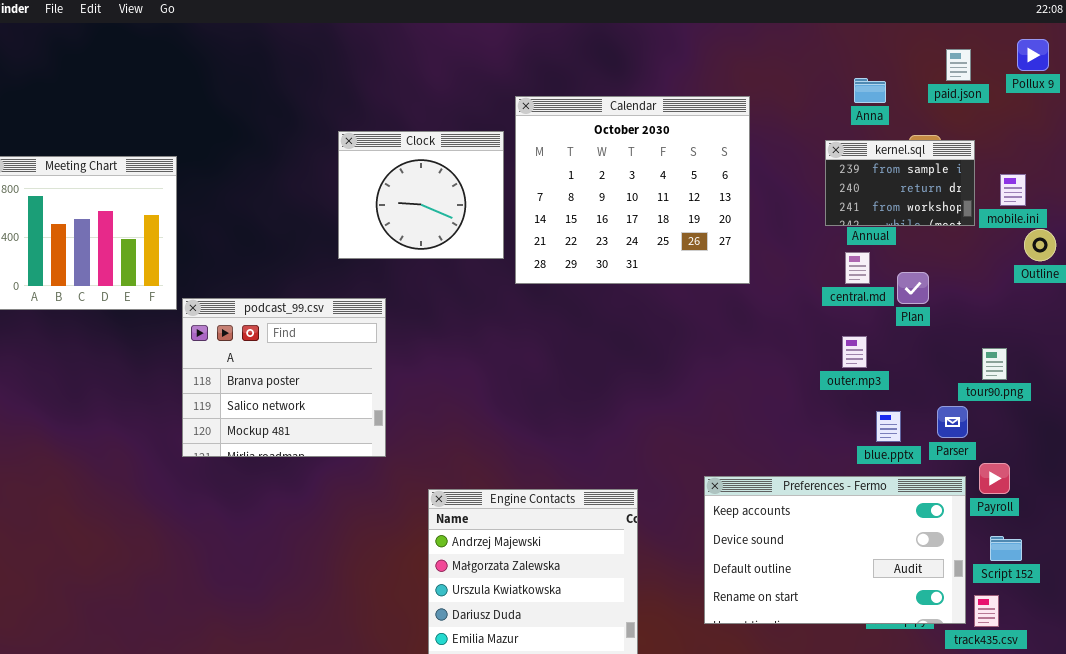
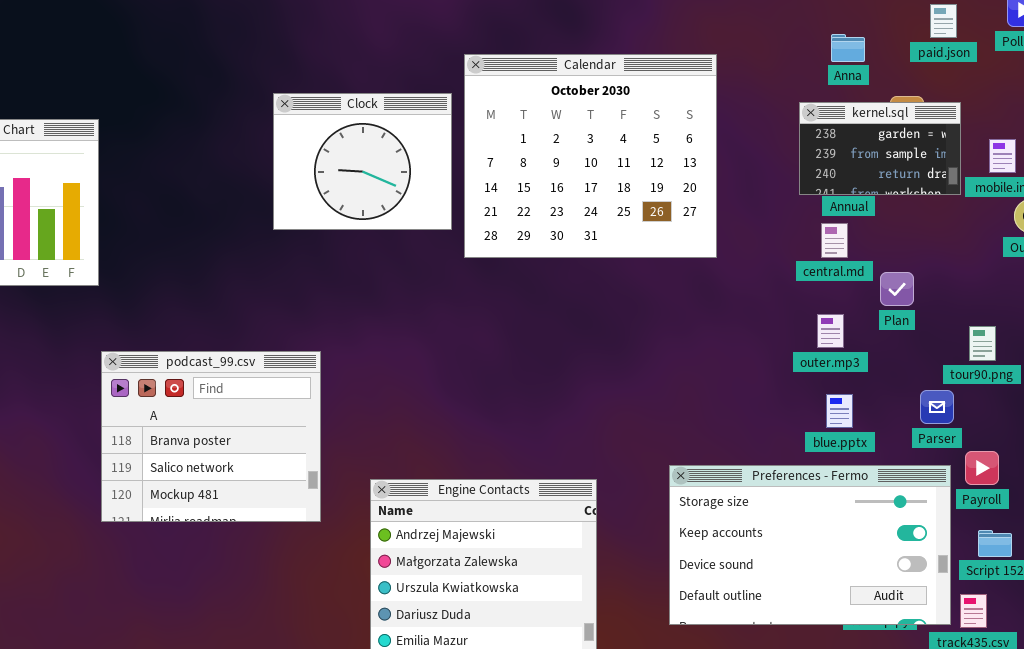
kernel.sql: [825,140,975,226] -> [799,102,961,195], scrolled up 1 row
Plan: [897,272,929,304] -> [880,272,914,306], moved
podcast_99.csv: [182,298,386,457] -> [101,351,321,522], moved
blue.pptx: [876,411,901,442] -> [826,394,853,428], moved
Preferences - Fermo: [704,476,966,624] -> [669,465,951,625], scrolled up 1 row

